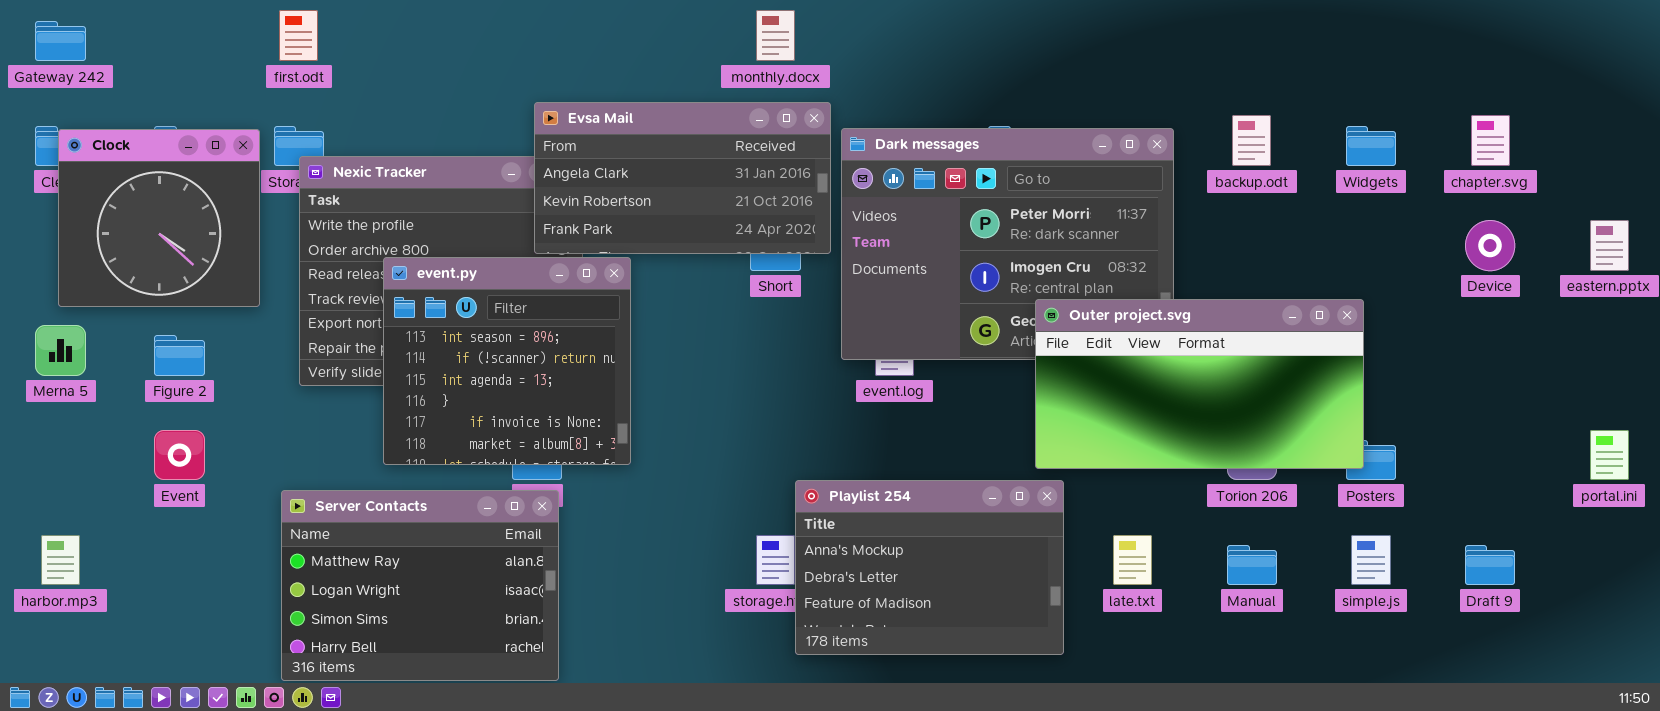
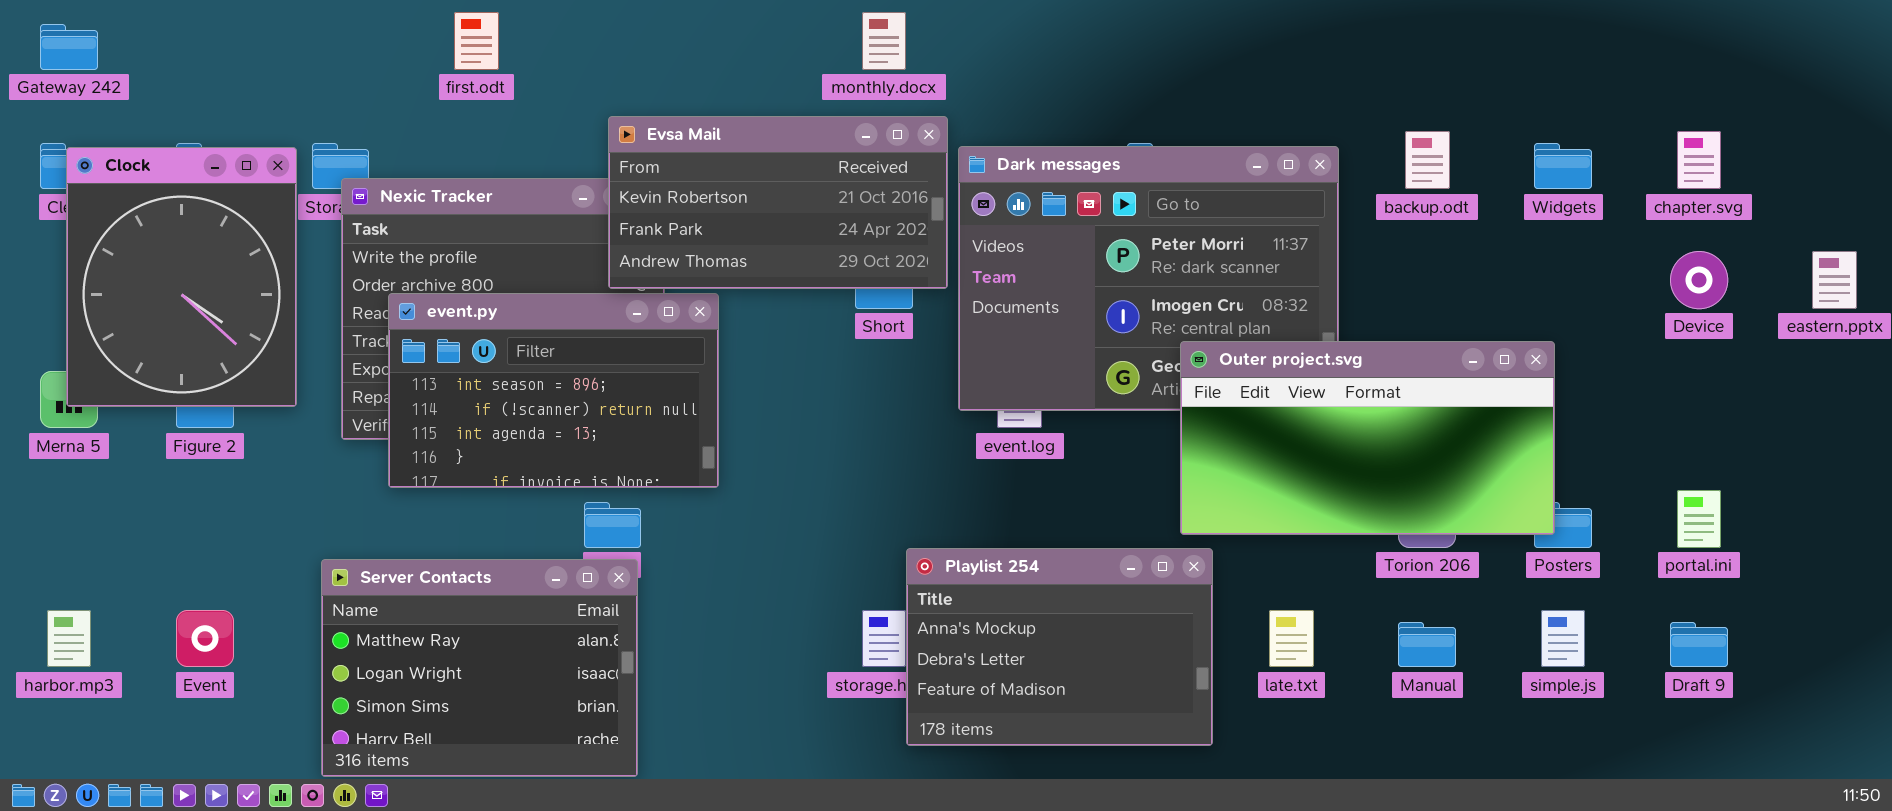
first.odt: [279,10,318,61] -> [454,12,499,70], moved
Evsa Mail: [534,102,831,254] -> [608,116,948,289], scrolled down 1 row
Clock: [58,129,260,307] -> [66,147,297,407], resized
event.py: [383,257,631,465] -> [388,293,719,488], resized
Event: [154,430,205,480] -> [176,610,234,667], moved
portal.ini: [1590,430,1629,480] -> [1677,490,1721,548], moved

